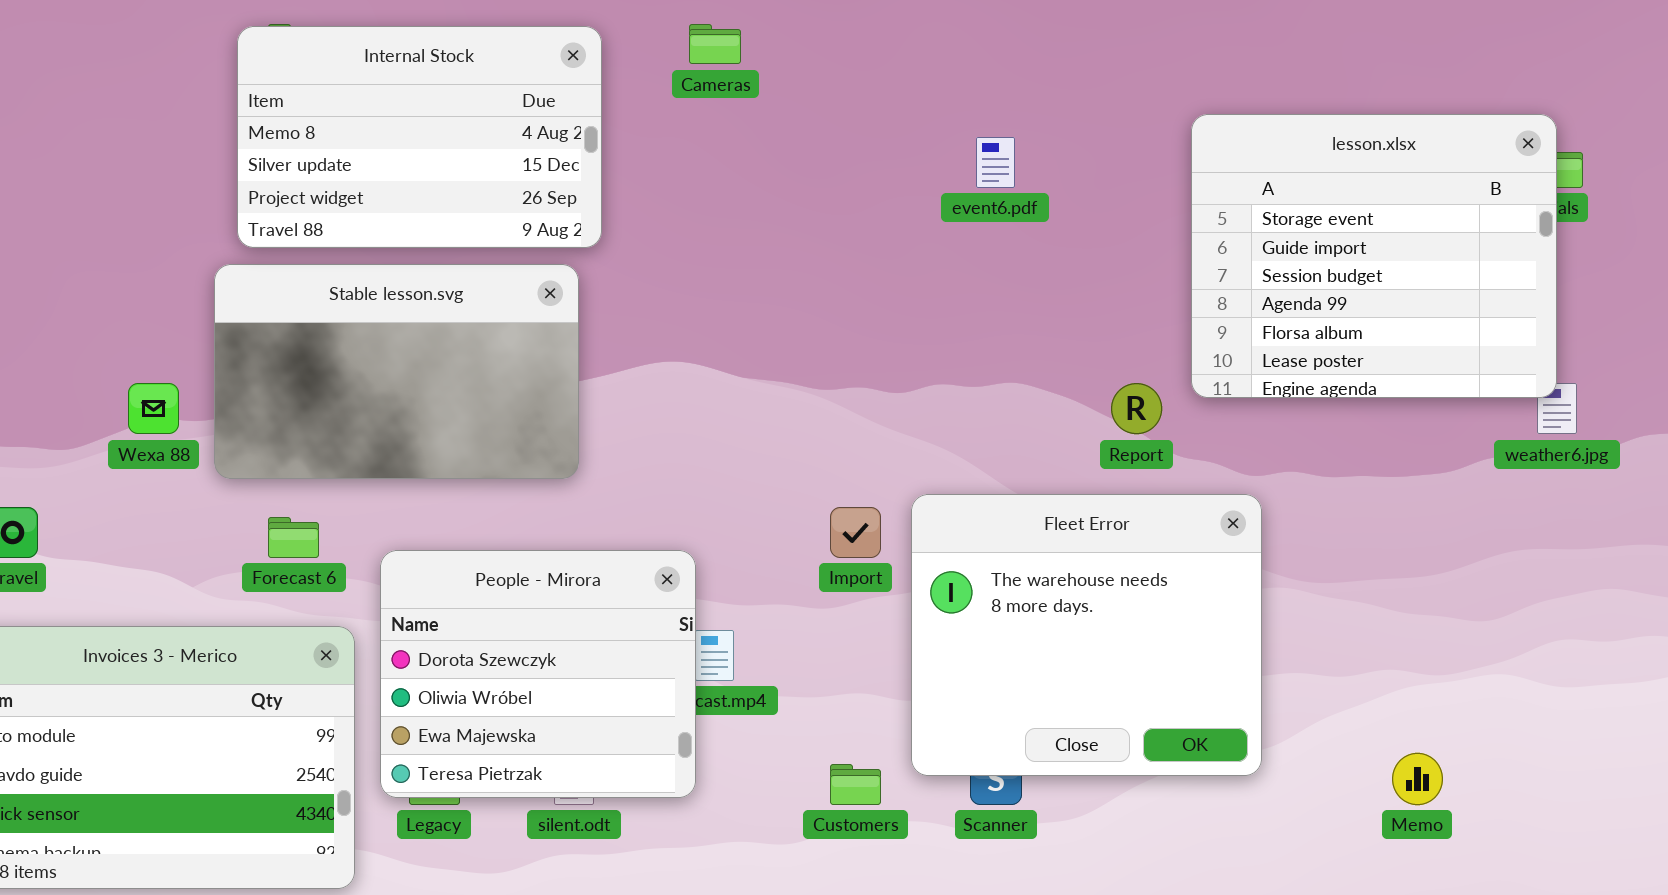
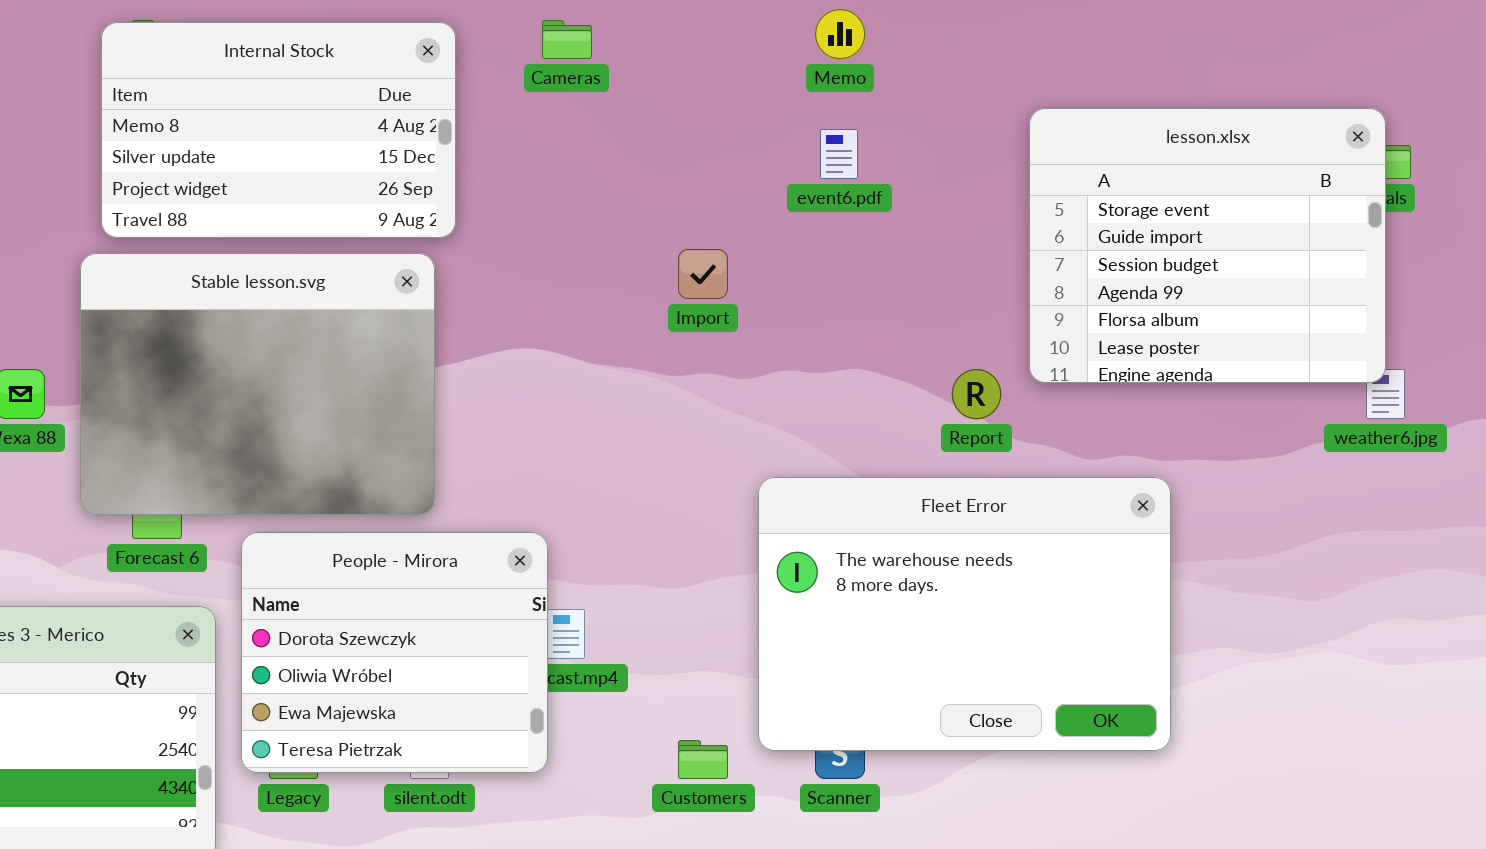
Stable lesson.svg: [214,264,579,479] -> [80,253,435,515], resized
Fleet Error: [911,494,1262,776] -> [758,477,1171,751], resized
Import: [830,507,881,558] -> [678,249,728,299], moved
Memo: [1392,753,1443,805] -> [815,9,865,59], moved

